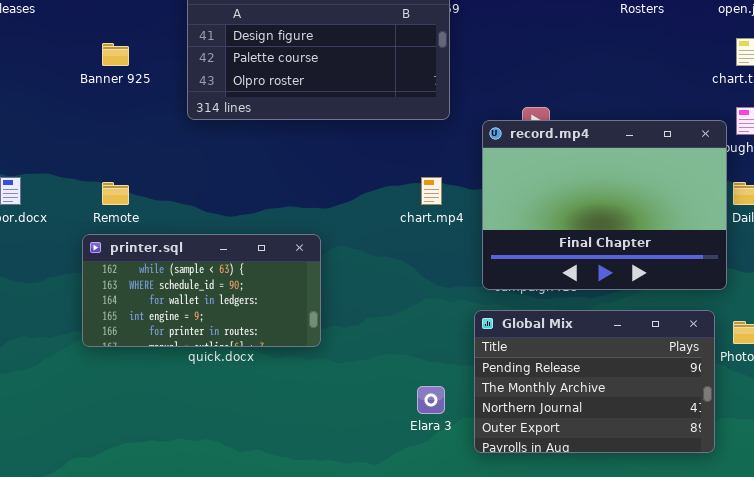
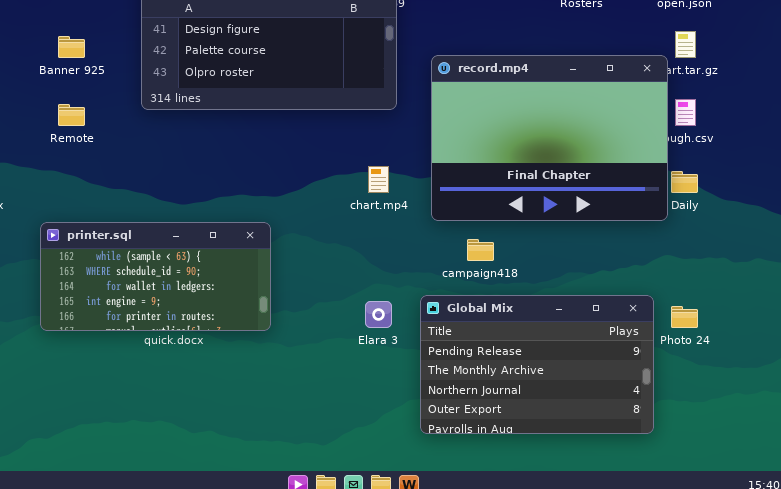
record.mp4: [482,120,727,290] -> [431,55,668,221], moved
Remote: [102,182,129,205] -> [58,104,85,126], moved
Elara 3: [417,386,445,414] -> [365,301,392,328], moved

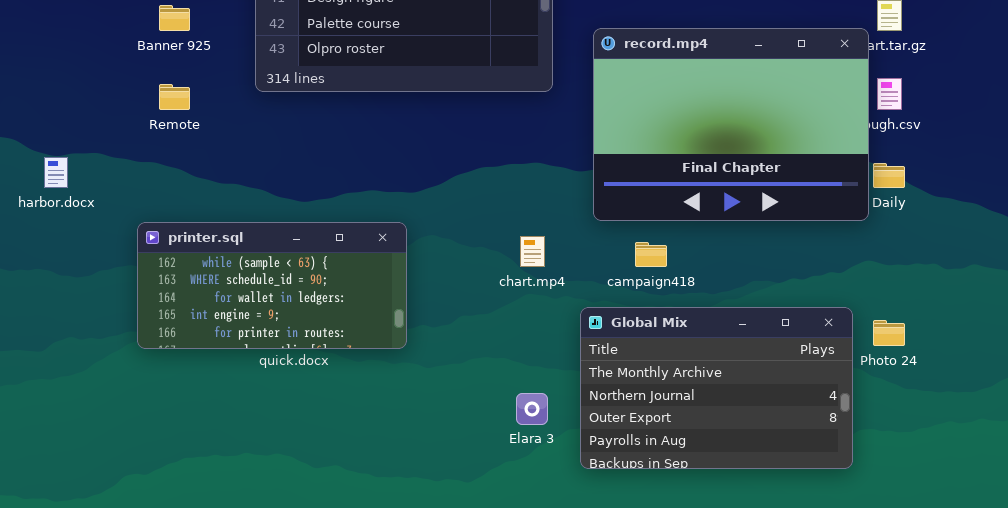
chart.mp4: [368,166,389,193] -> [520,236,545,267], moved
Global Mix: [420,295,654,434] -> [580,307,853,469], scrolled down 1 row
Elara 3: [365,301,392,328] -> [516,393,548,425], moved

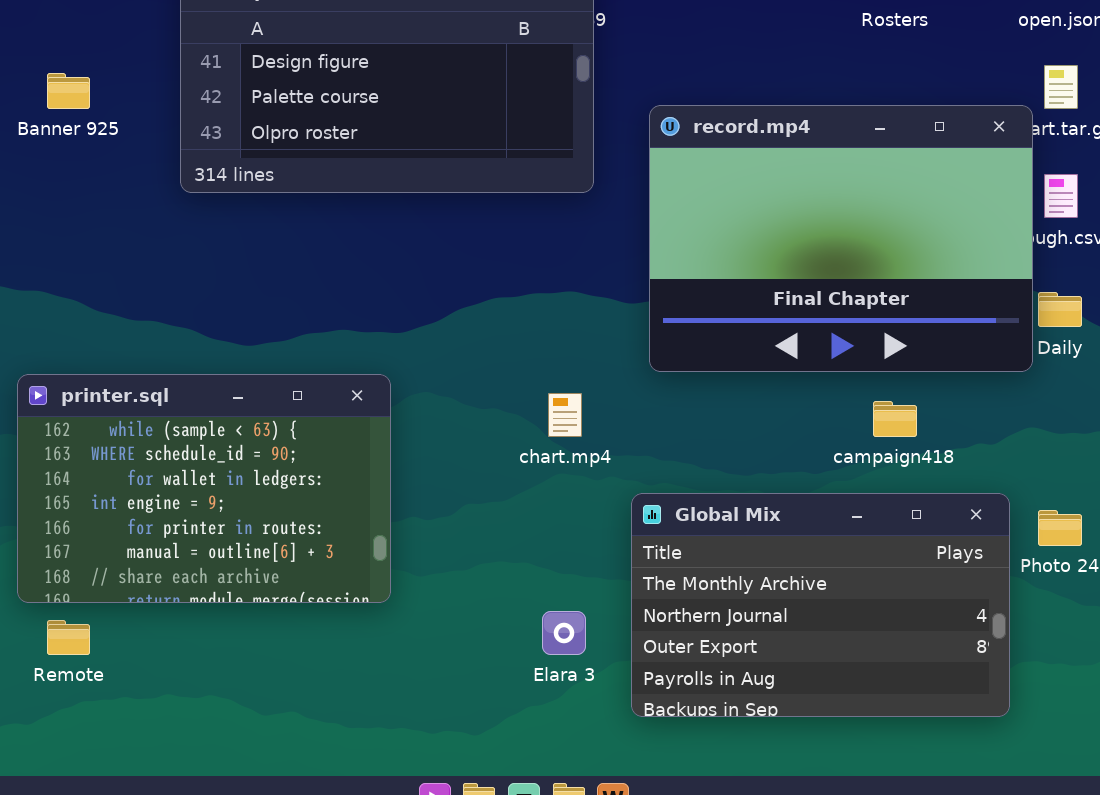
Remote: [159,84,190,110] -> [47,620,90,655], moved
printer.sql: [137,222,407,349] -> [17,374,391,603], resized
campaign418: [635,242,667,267] -> [873,401,917,437], moved

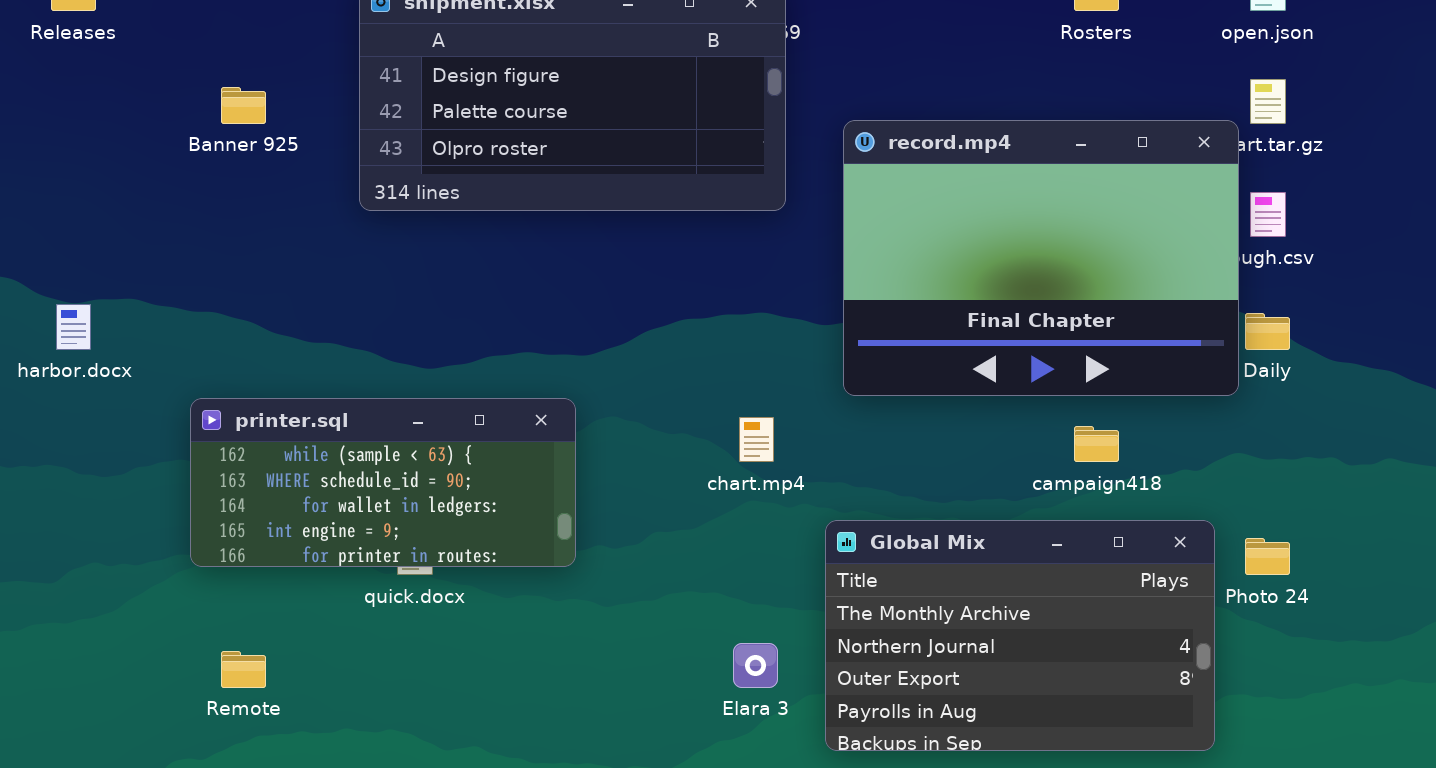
printer.sql: [17,374,391,603] -> [190,398,576,567], resized

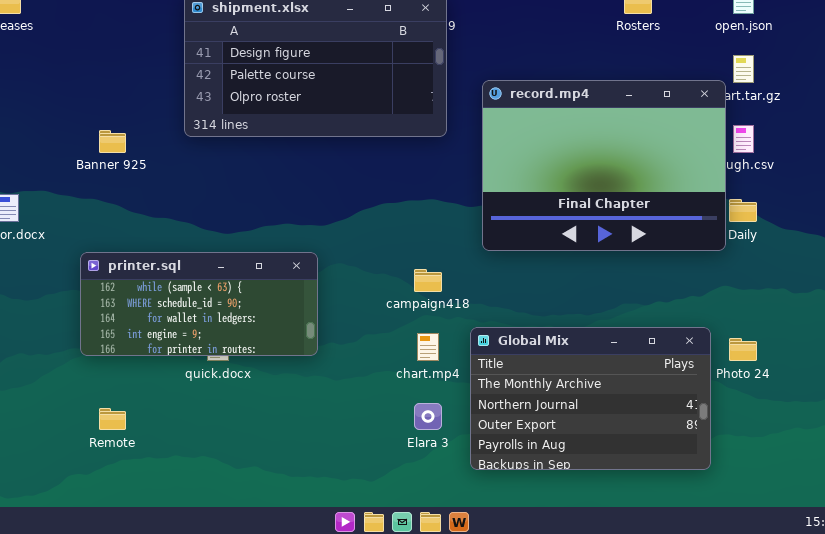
Banner 925: [221,87,266,124] -> [99,130,126,153], moved
chart.mp4: [739,417,774,462] -> [417,333,439,361], moved
campaign418: [1074,426,1119,462] -> [414,269,442,292], moved

